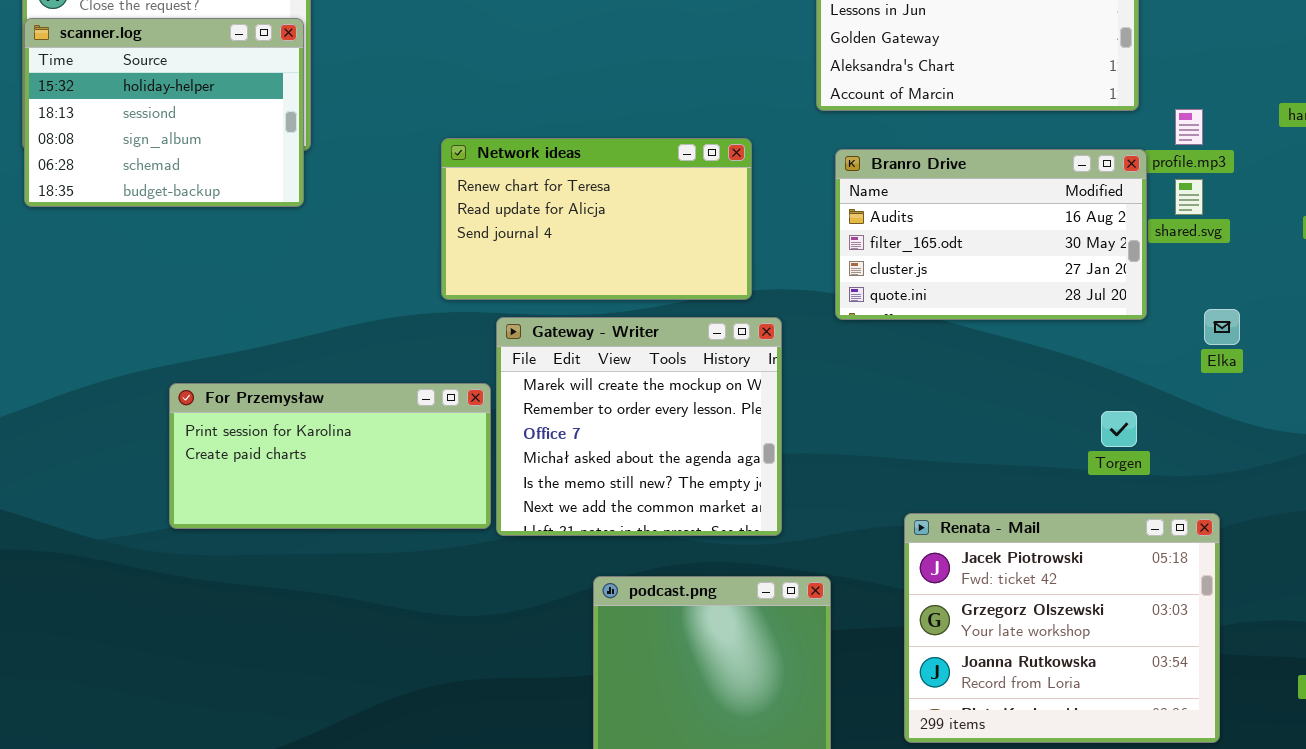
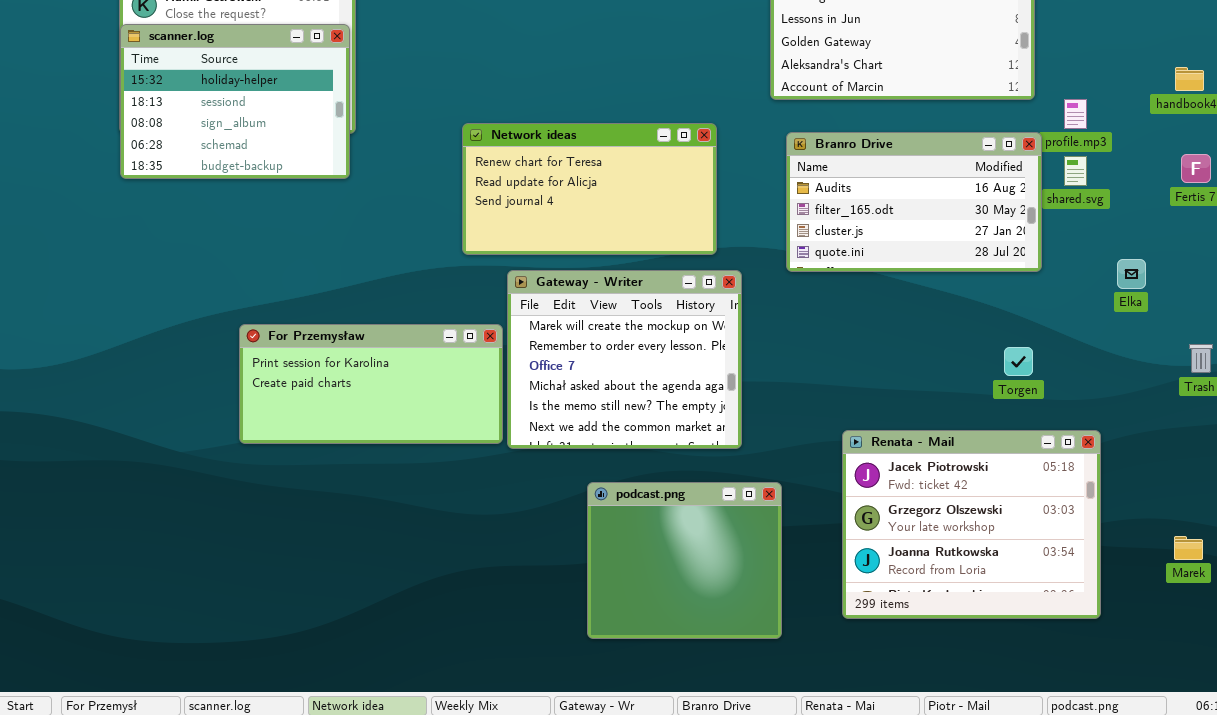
Elka: [1204,309,1240,345] -> [1117,259,1146,289], moved

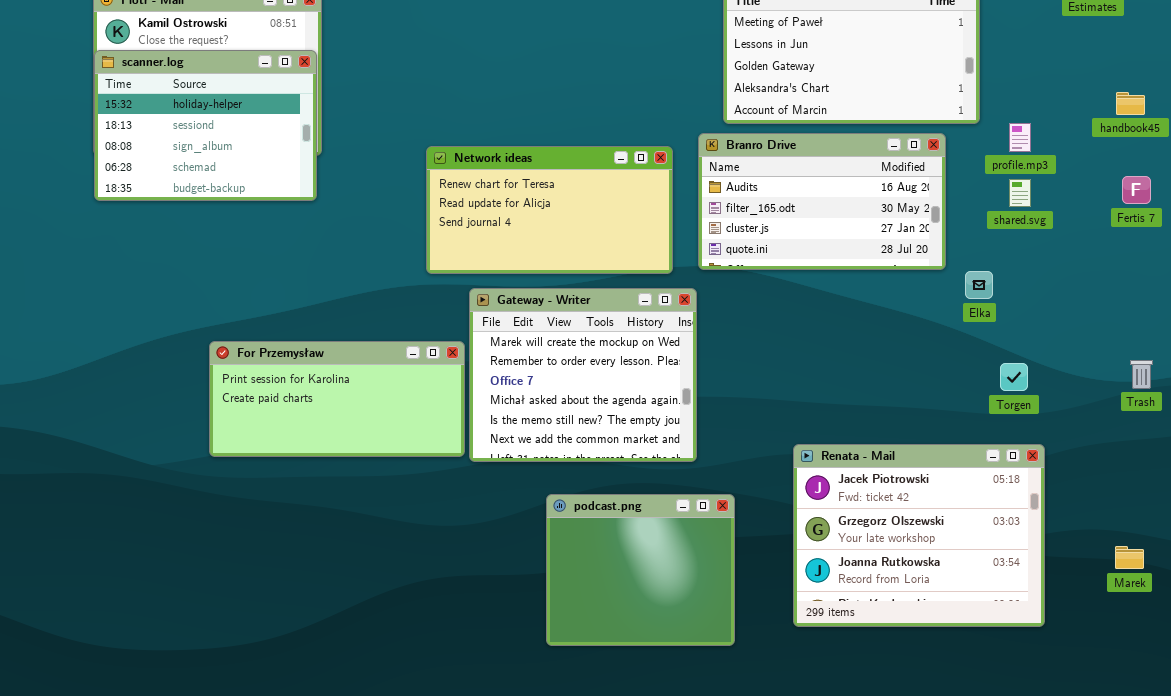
Branro Drive: [786,132,1042,272] -> [698,133,946,270], moved
Elka: [1117,259,1146,289] -> [965,271,993,299], moved
Torgen: [1004,347,1033,376] -> [1000,363,1028,391], moved

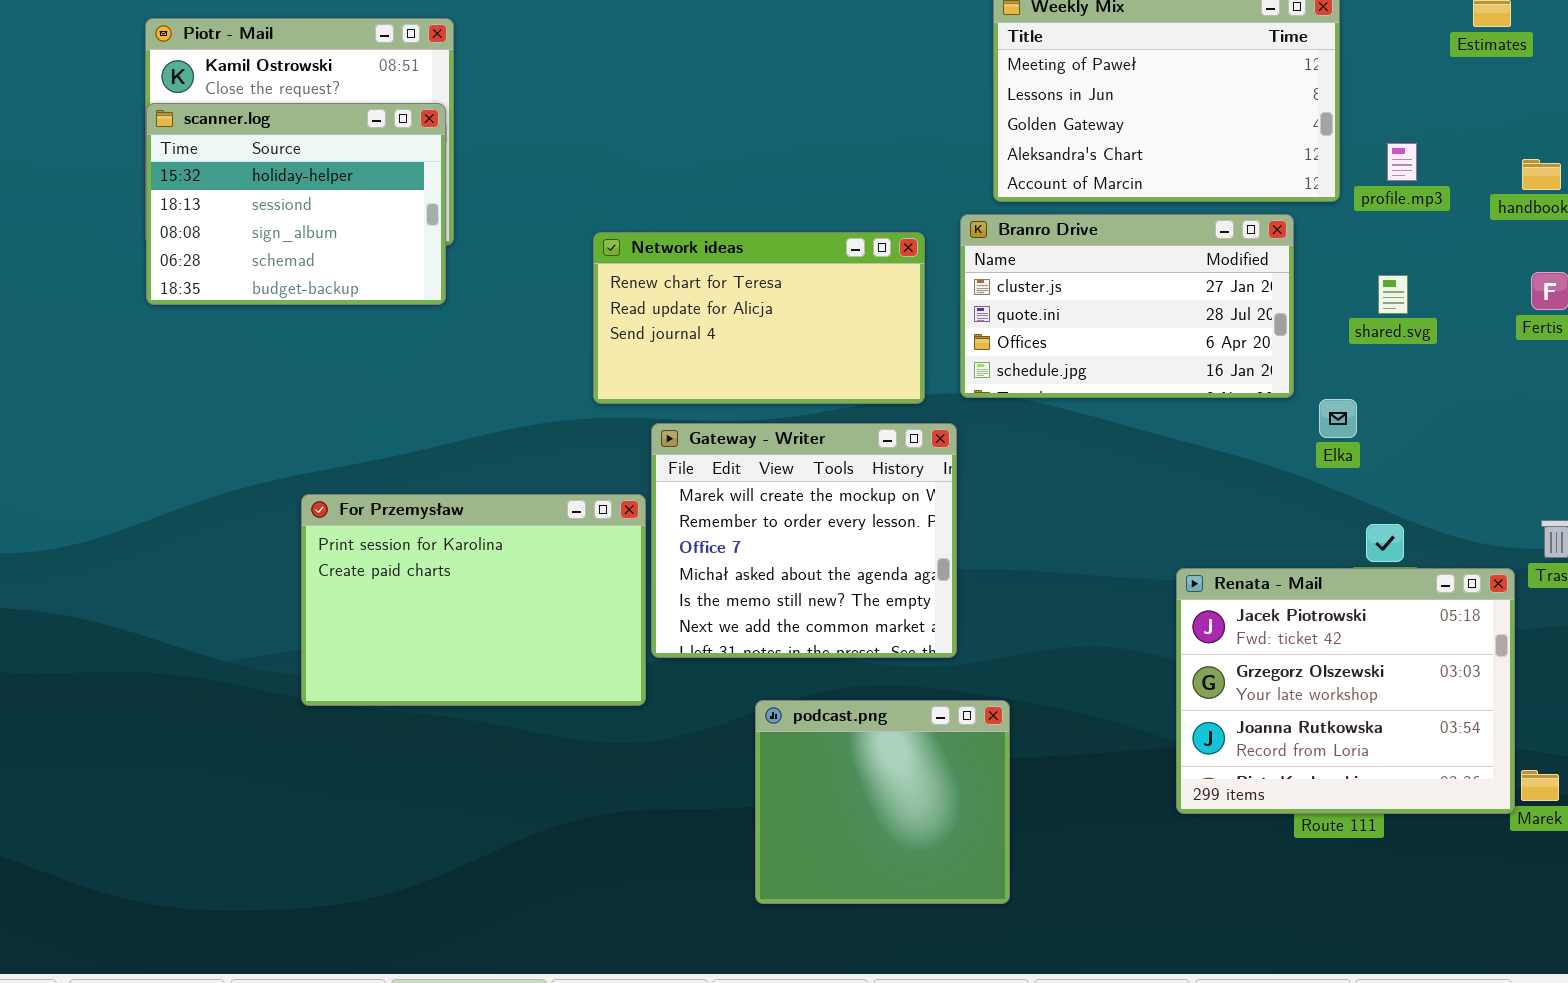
profile.mp3: [1009,123,1031,152] -> [1387,143,1417,181], moved
Branro Drive: [698,133,946,270] -> [960,214,1294,398], scrolled down 2 rows
For Przemysław: [209,341,465,457] -> [301,494,646,706], resized
Renata - Mail: [793,444,1045,627] -> [1176,568,1515,814], moved

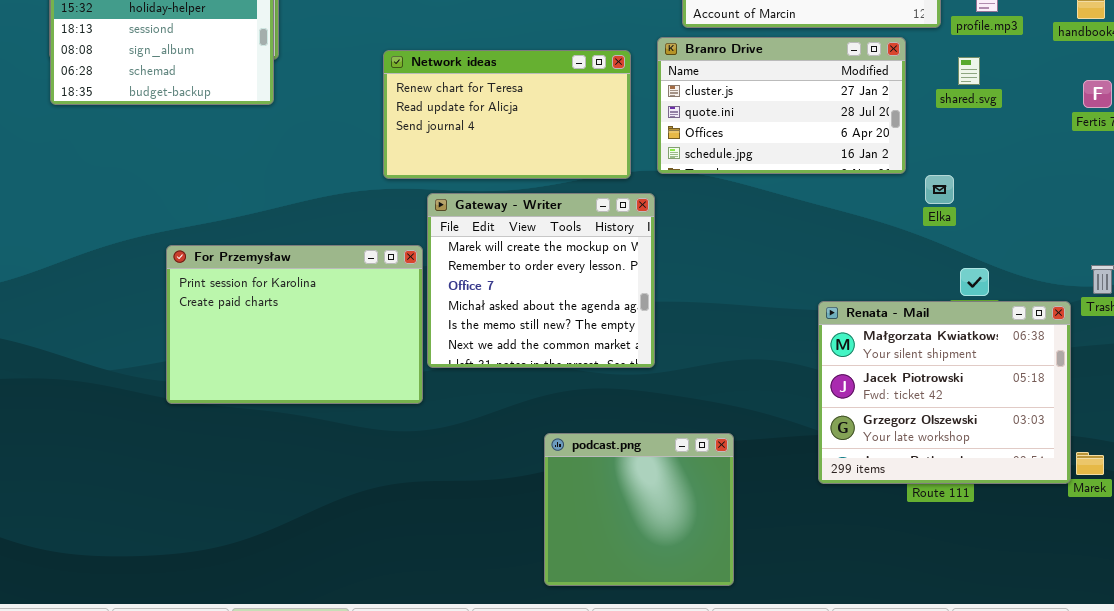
shared.svg: [1378,275,1408,314] -> [958,57,980,85], moved
Renata - Mail: [1176,568,1515,814] -> [818,301,1071,484], scrolled up 1 row
podcast.png: [755,700,1010,904] -> [544,433,734,586], moved

